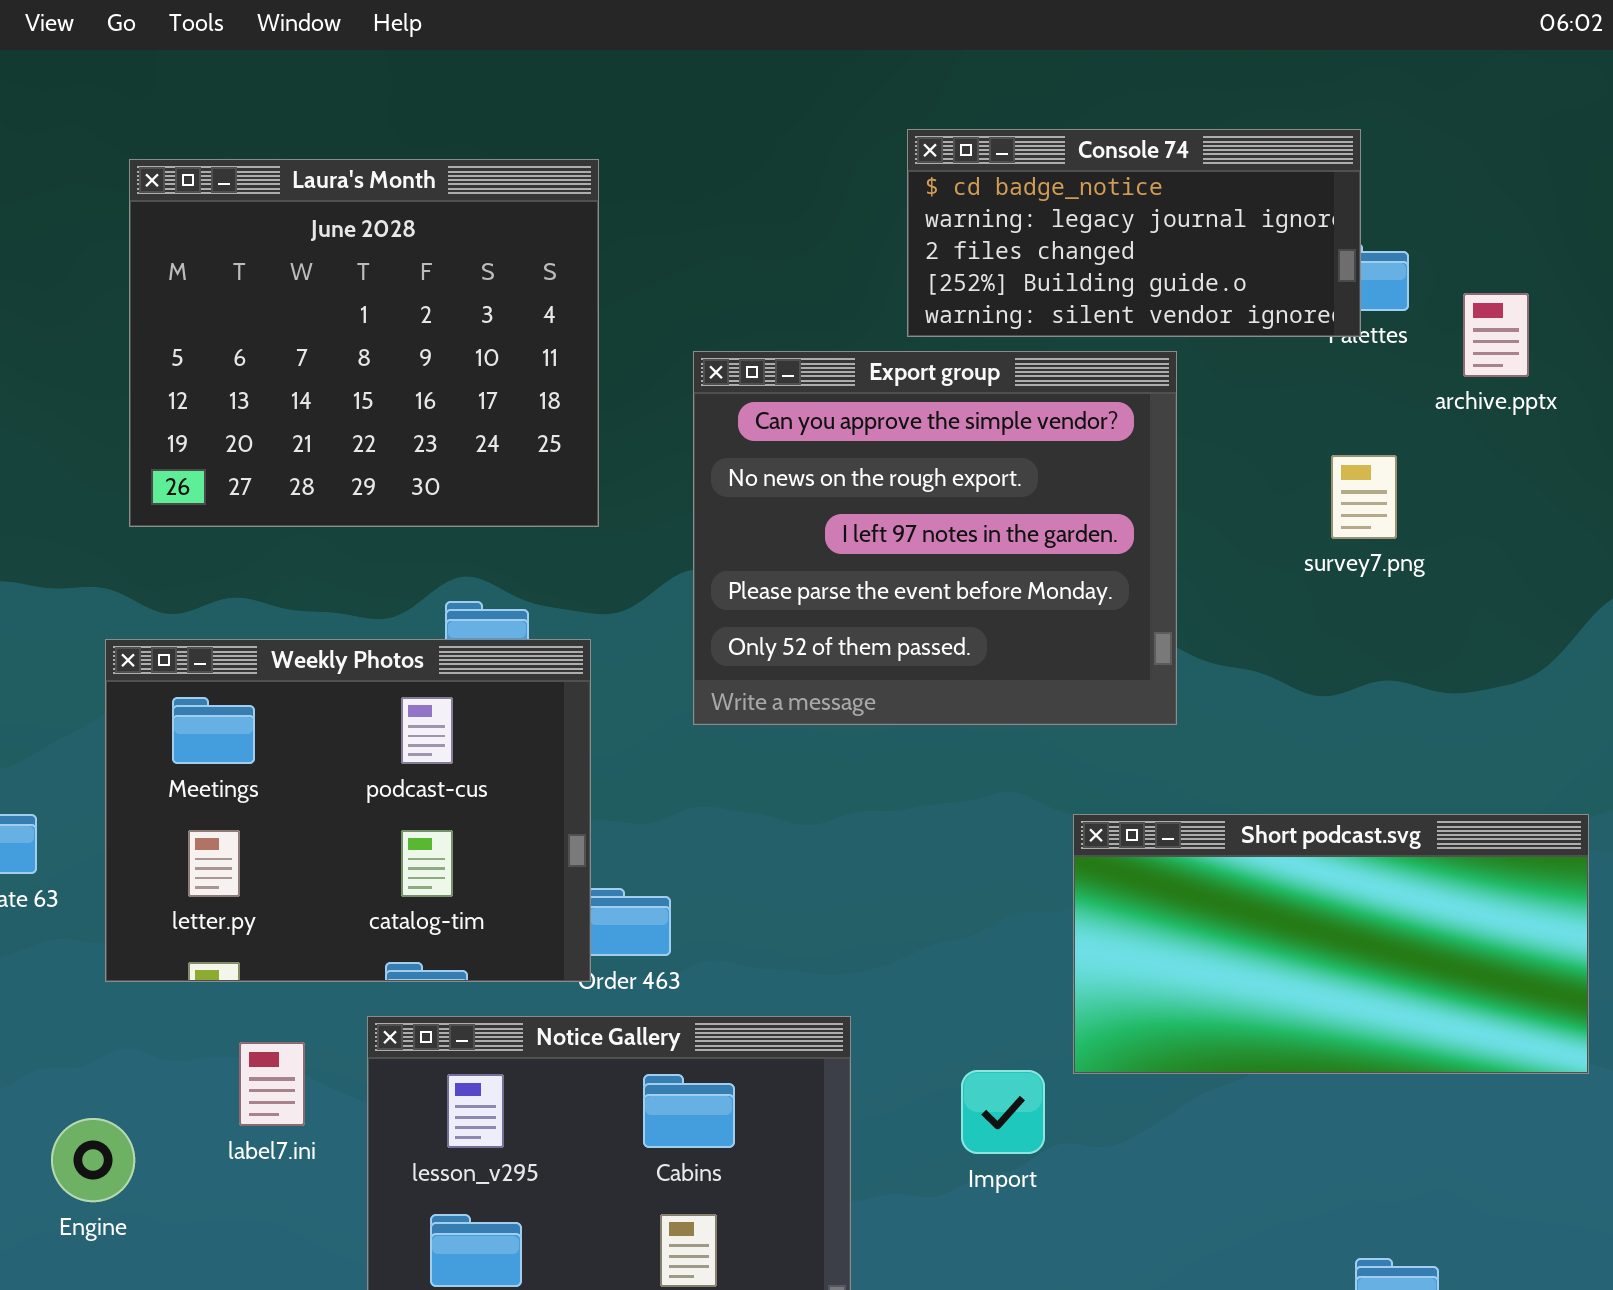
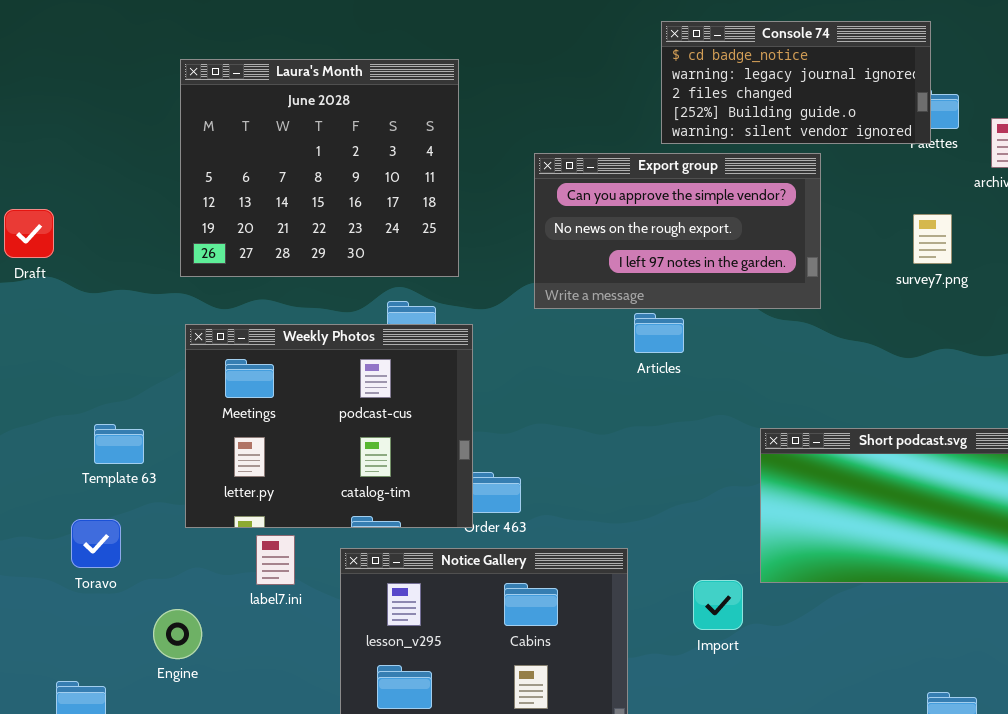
Laura's Month: [129,159,599,527] -> [180,59,459,277], moved
Export group: [693,351,1177,725] -> [534,153,821,309], resized
label7.ini: [239,1042,305,1126] -> [256,535,295,585], moved

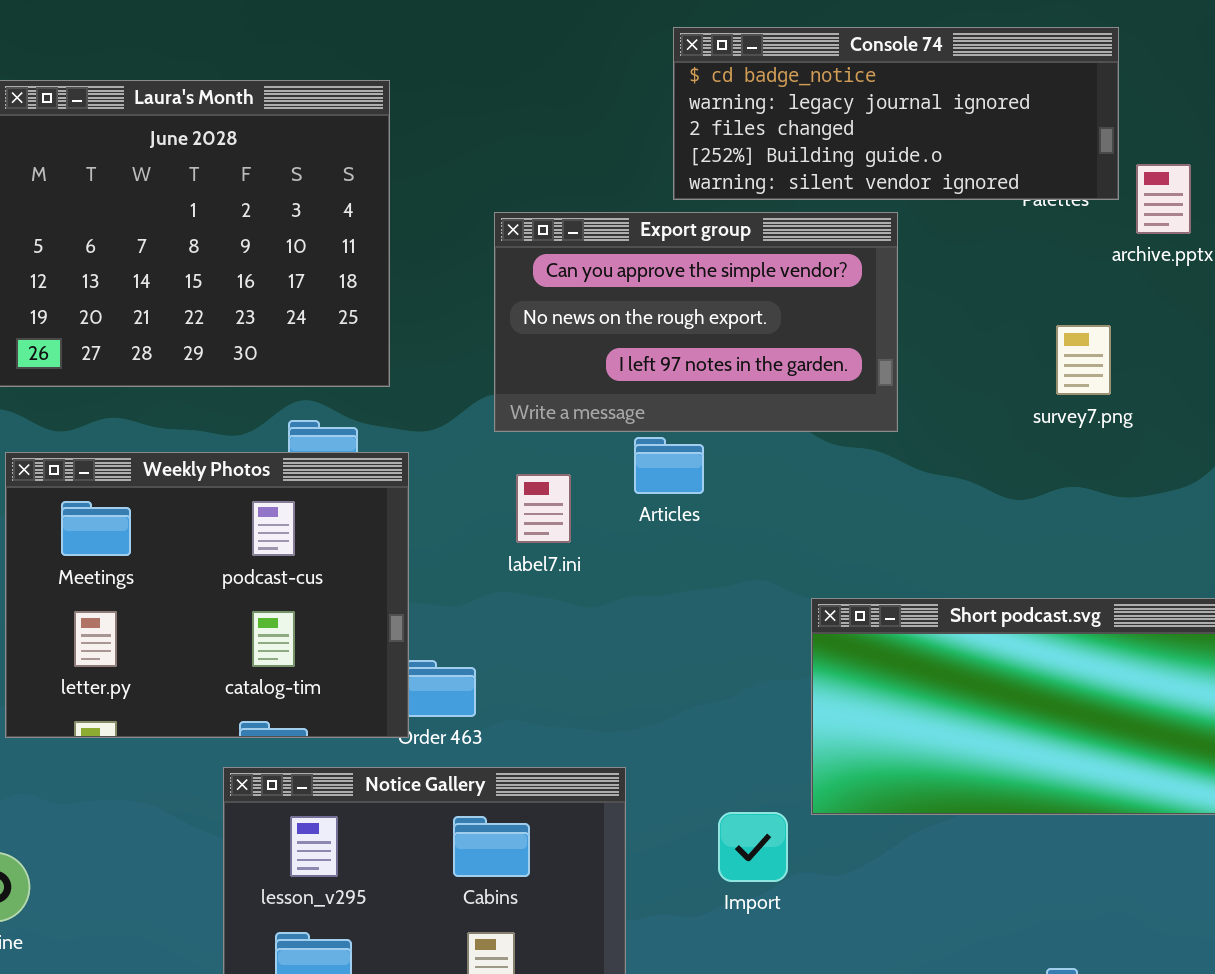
Console 74: [661,21,931,144] -> [673,27,1119,200], resized
survey7.png: [913,214,952,264] -> [1056,325,1111,395], moved
label7.ini: [256,535,295,585] -> [516,474,571,543], moved

